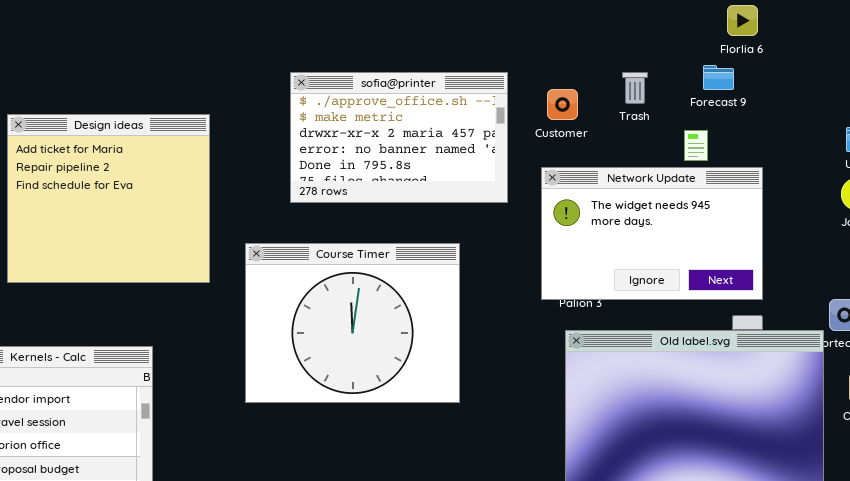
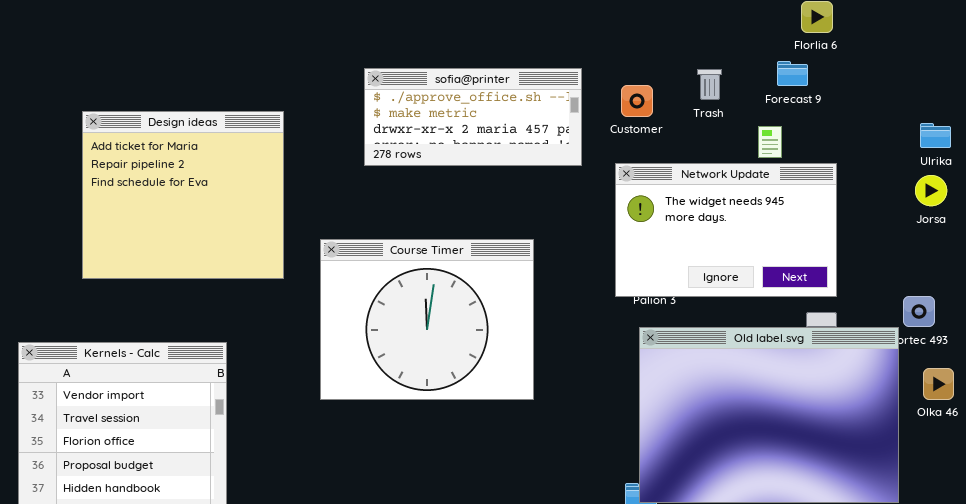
sofia@printer: [290,72,508,203] -> [364,68,582,166], resized

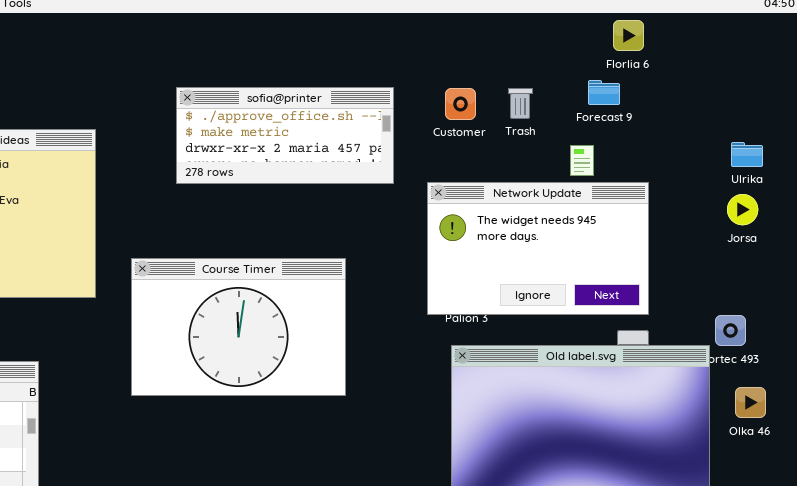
Customer: [621,85,653,117] -> [445,88,476,120], moved
Course Timer: [320,239,534,400] -> [131,258,346,396], resized

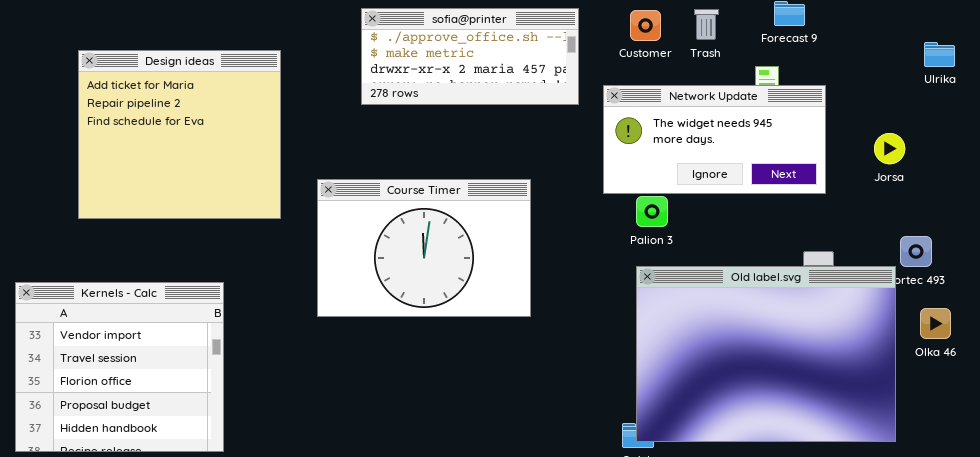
Ulrika: [731,142,763,167] -> [924,42,955,67], moved
Network Update: [427,182,649,315] -> [603,85,826,194], moved, resized
Jorsa: [727,194,758,225] -> [874,133,905,164], moved

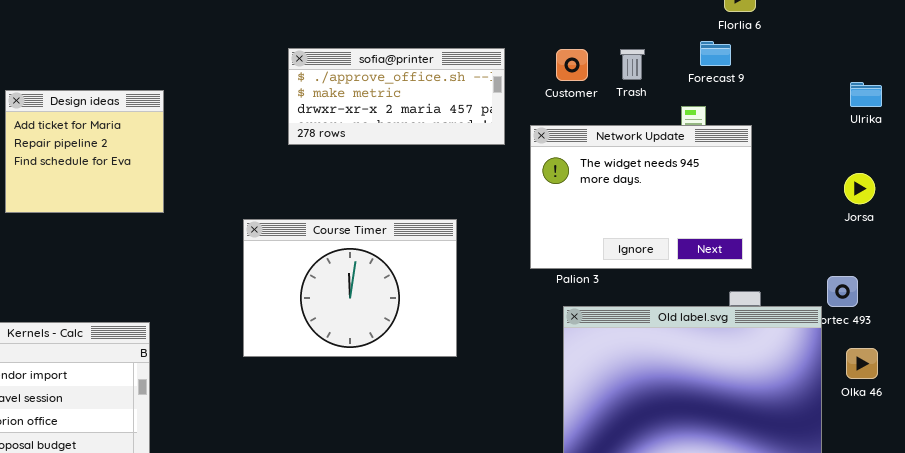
Design ideas: [78,50,281,219] -> [5,90,164,213], resized
Network Update: [603,85,826,194] -> [530,125,752,269], resized
Jorsa: [874,133,905,164] -> [844,173,875,204], moved

